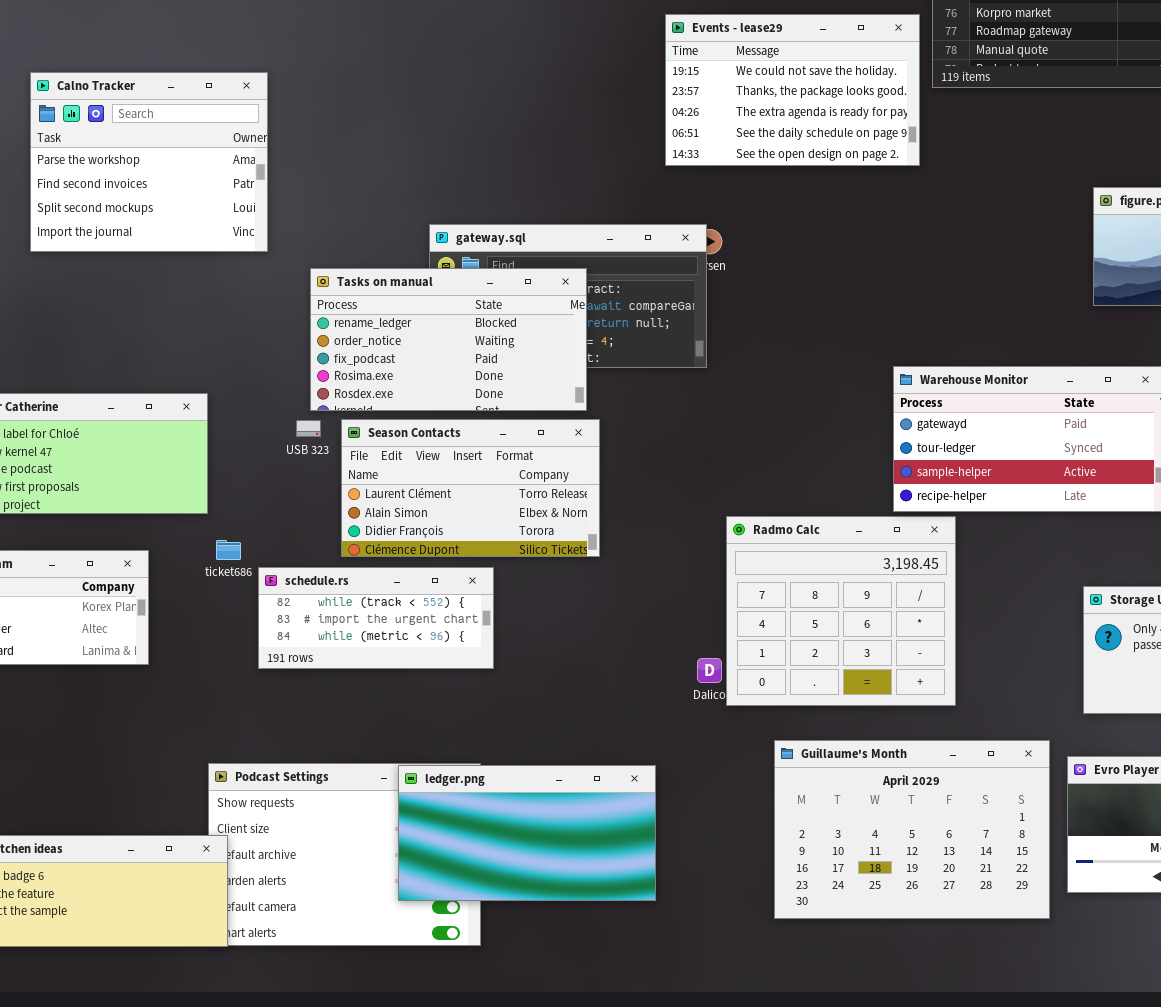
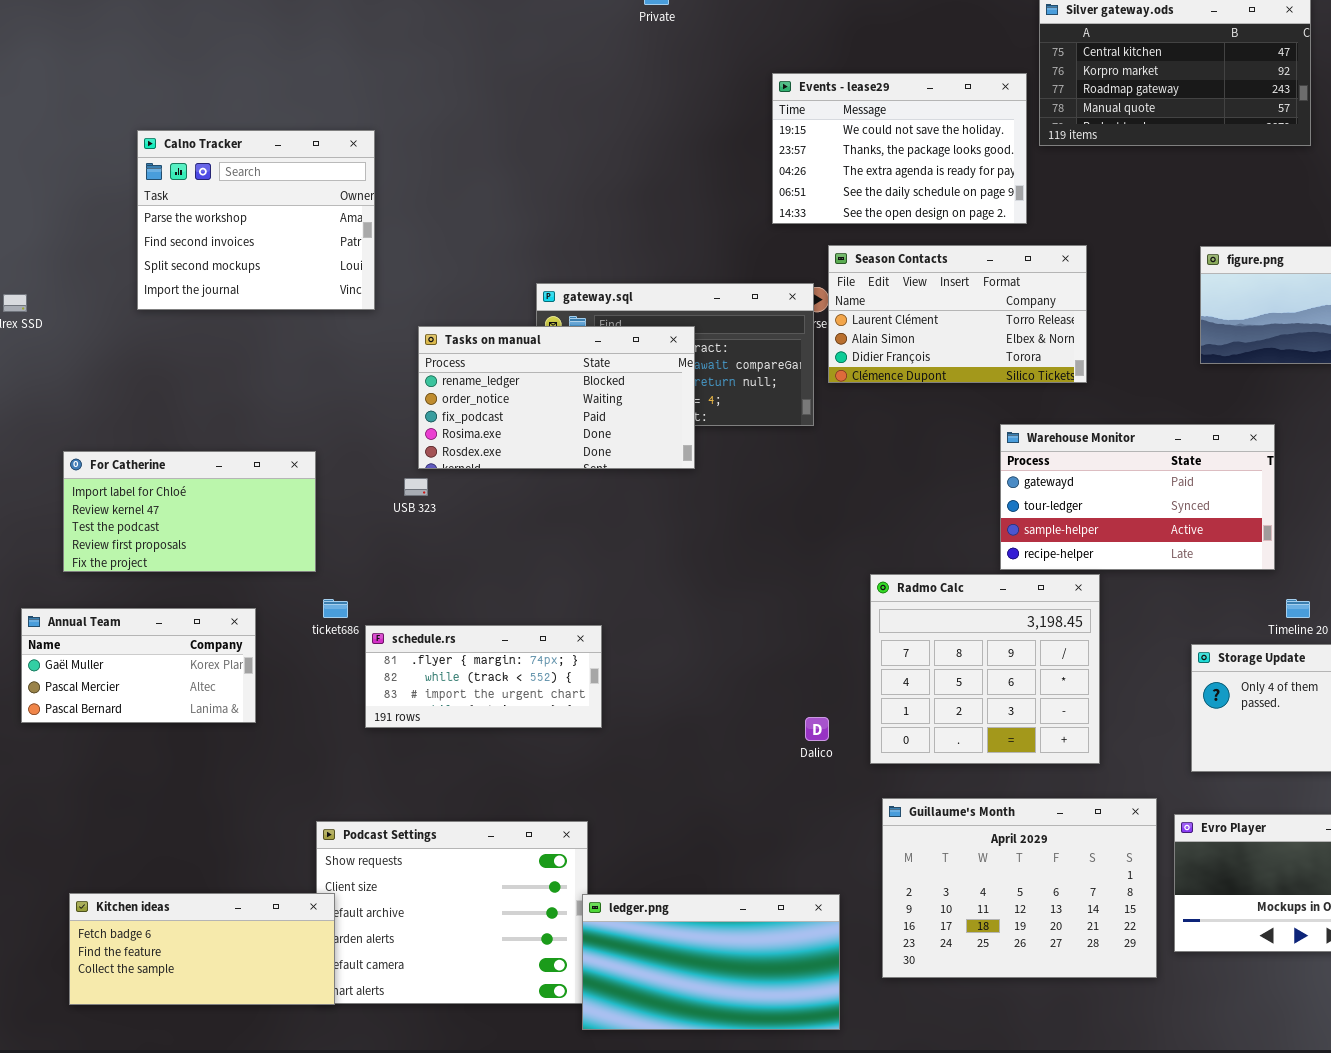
Season Contacts: [341,419,600,557] -> [828,245,1087,383], moved
Radmo Calc: [726,516,956,706] -> [870,574,1100,764], moved
schedule.rs: [258,567,494,669] -> [365,625,602,728], scrolled up 1 row
ledger.png: [398,765,656,901] -> [582,894,840,1030], moved

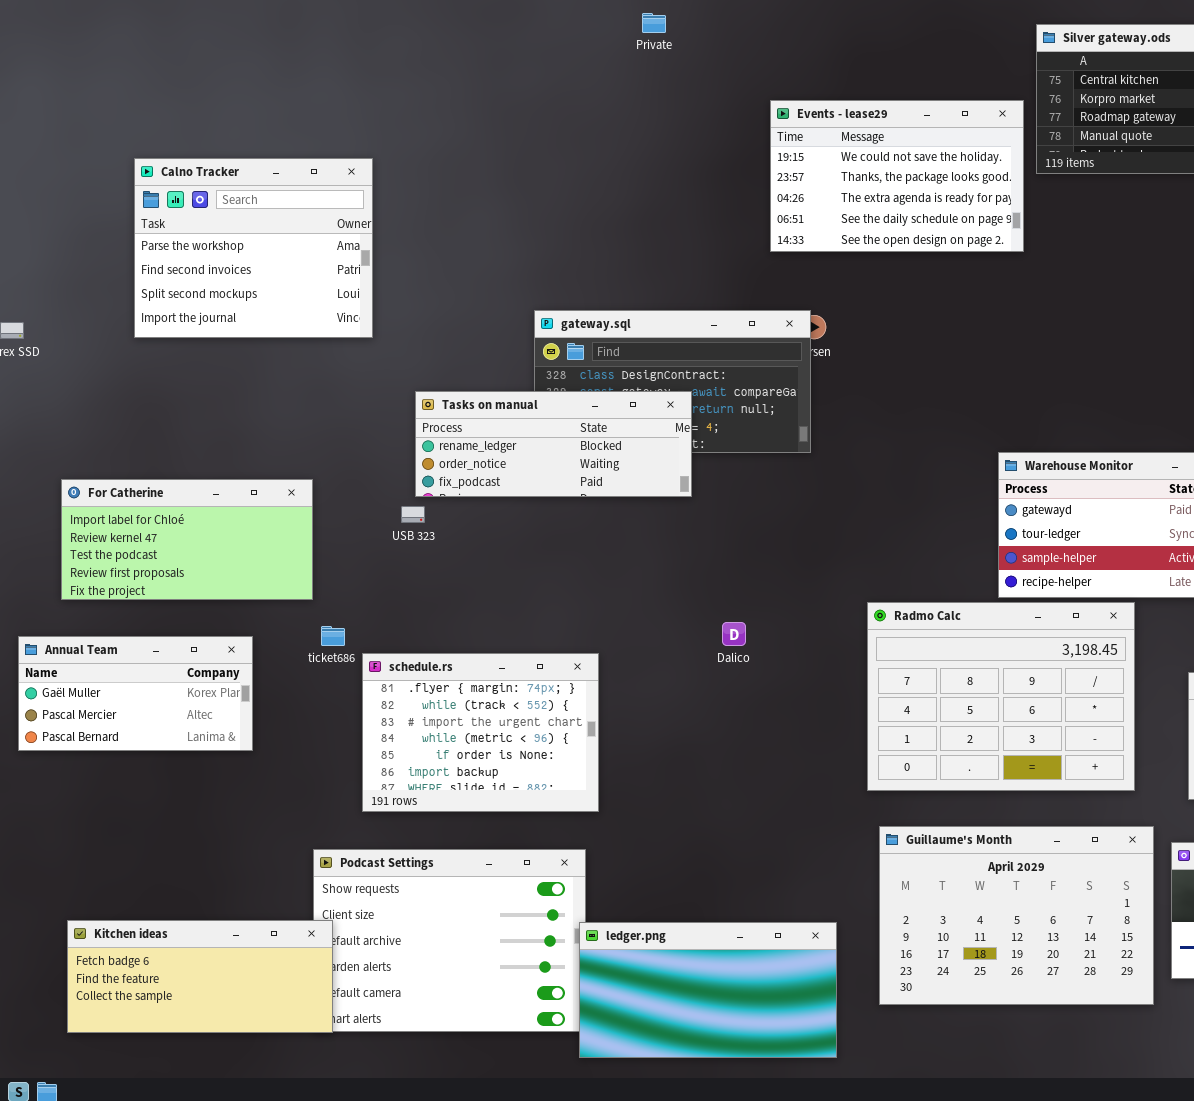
Season Contacts: [828,245,1087,383] -> none, closed
Tasks on manual: [418,326,695,469] -> [415,391,692,497], resized
Radmo Calc: [870,574,1100,764] -> [867,602,1135,791], resized
schedule.rs: [365,625,602,728] -> [362,653,599,812], resized
Dalico: [805,717,829,741] -> [722,622,746,646], moved

